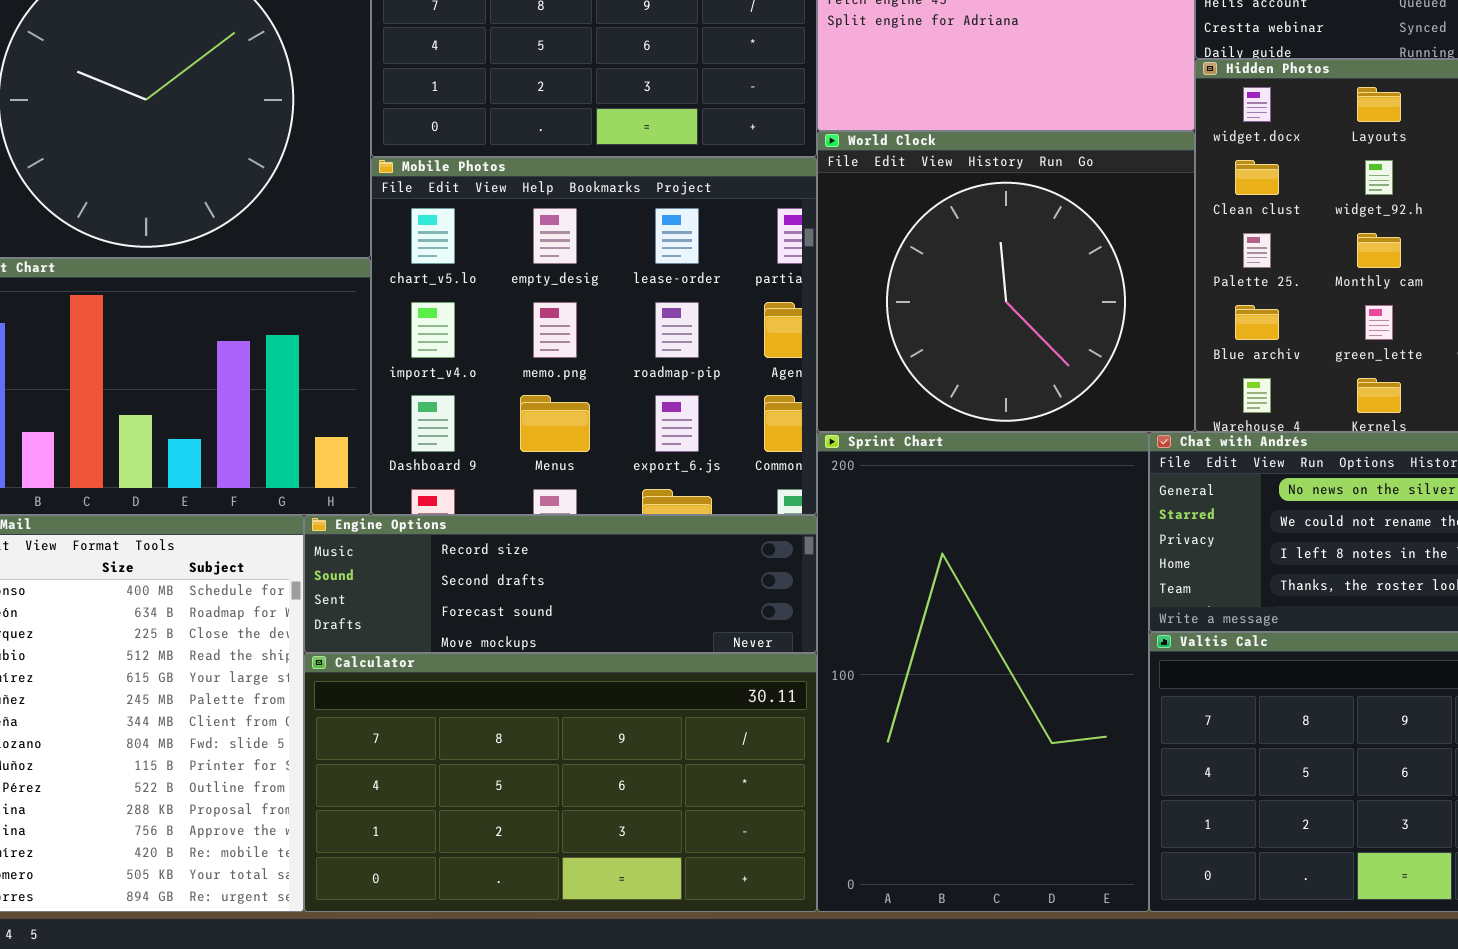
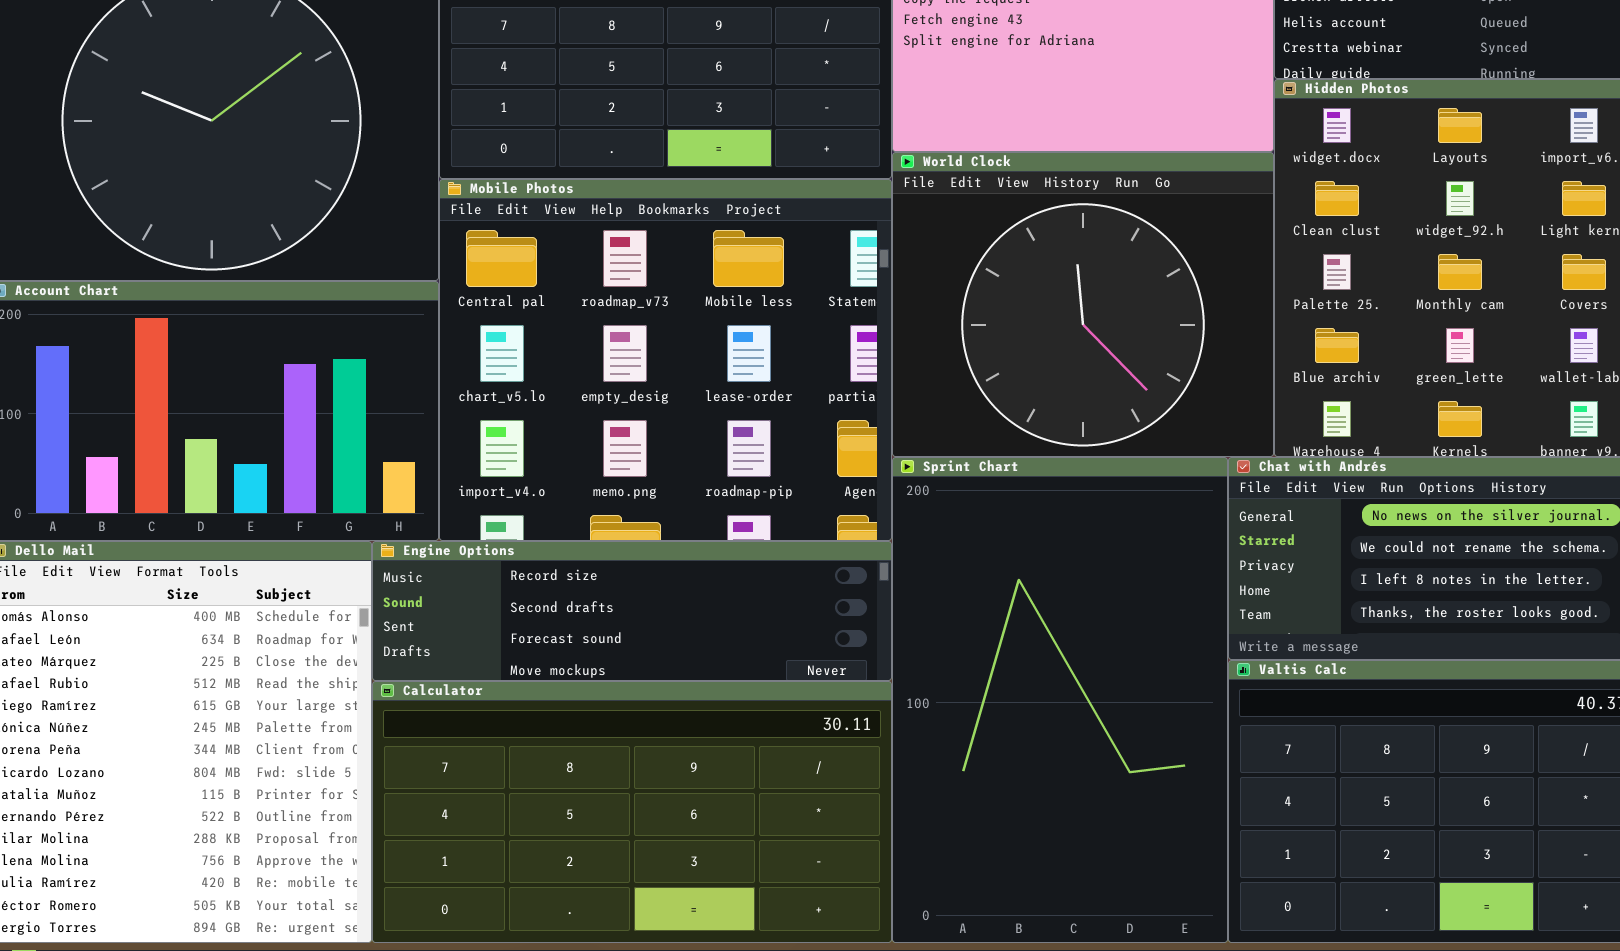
Mobile Photos: [371,157,817,515] -> [439,179,892,541], scrolled up 1 row

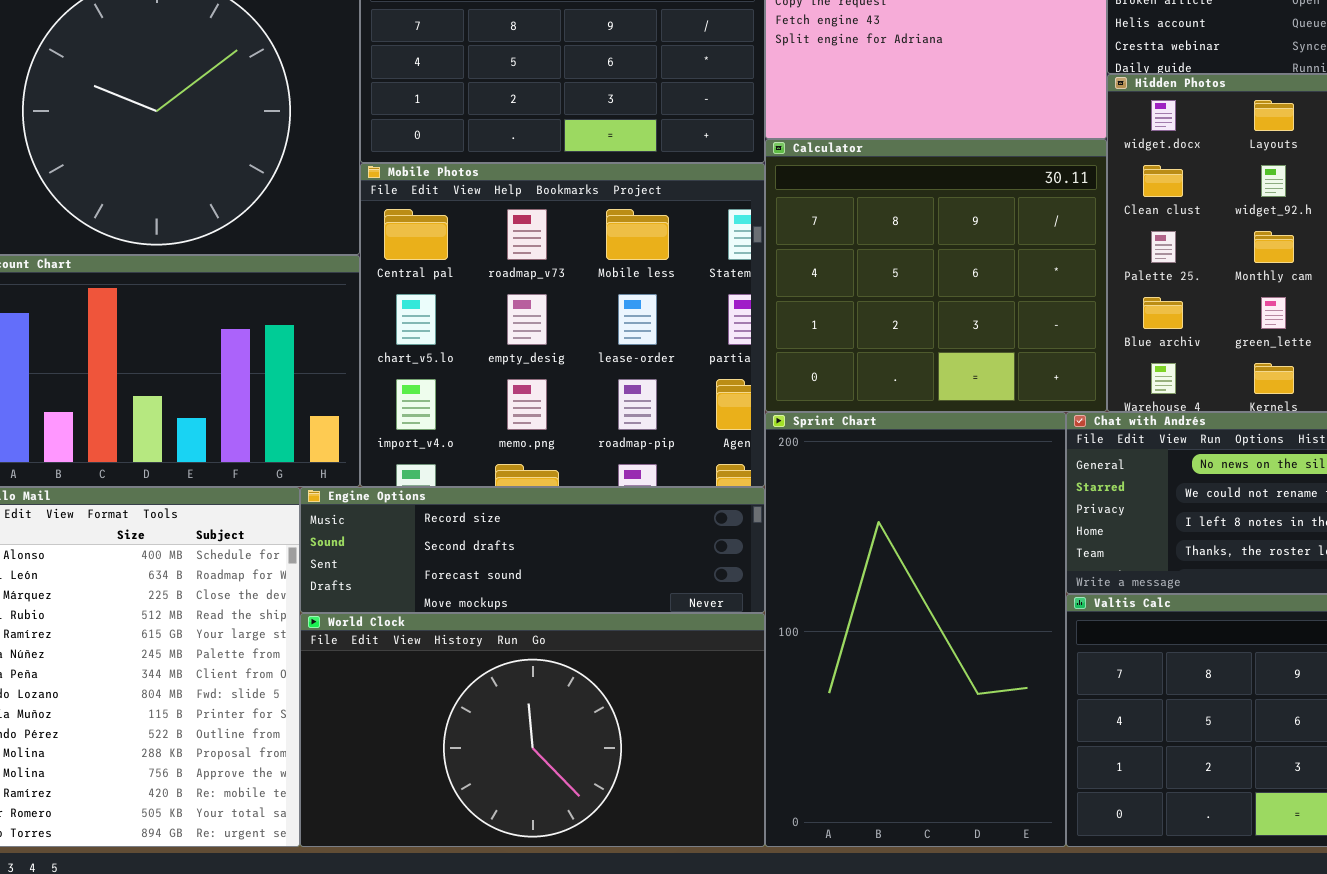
World Clock: [892,152,1274,457] -> [300,613,765,847], moved, resized
Calculator: [372,681,892,943] -> [765,139,1107,412], moved, resized

